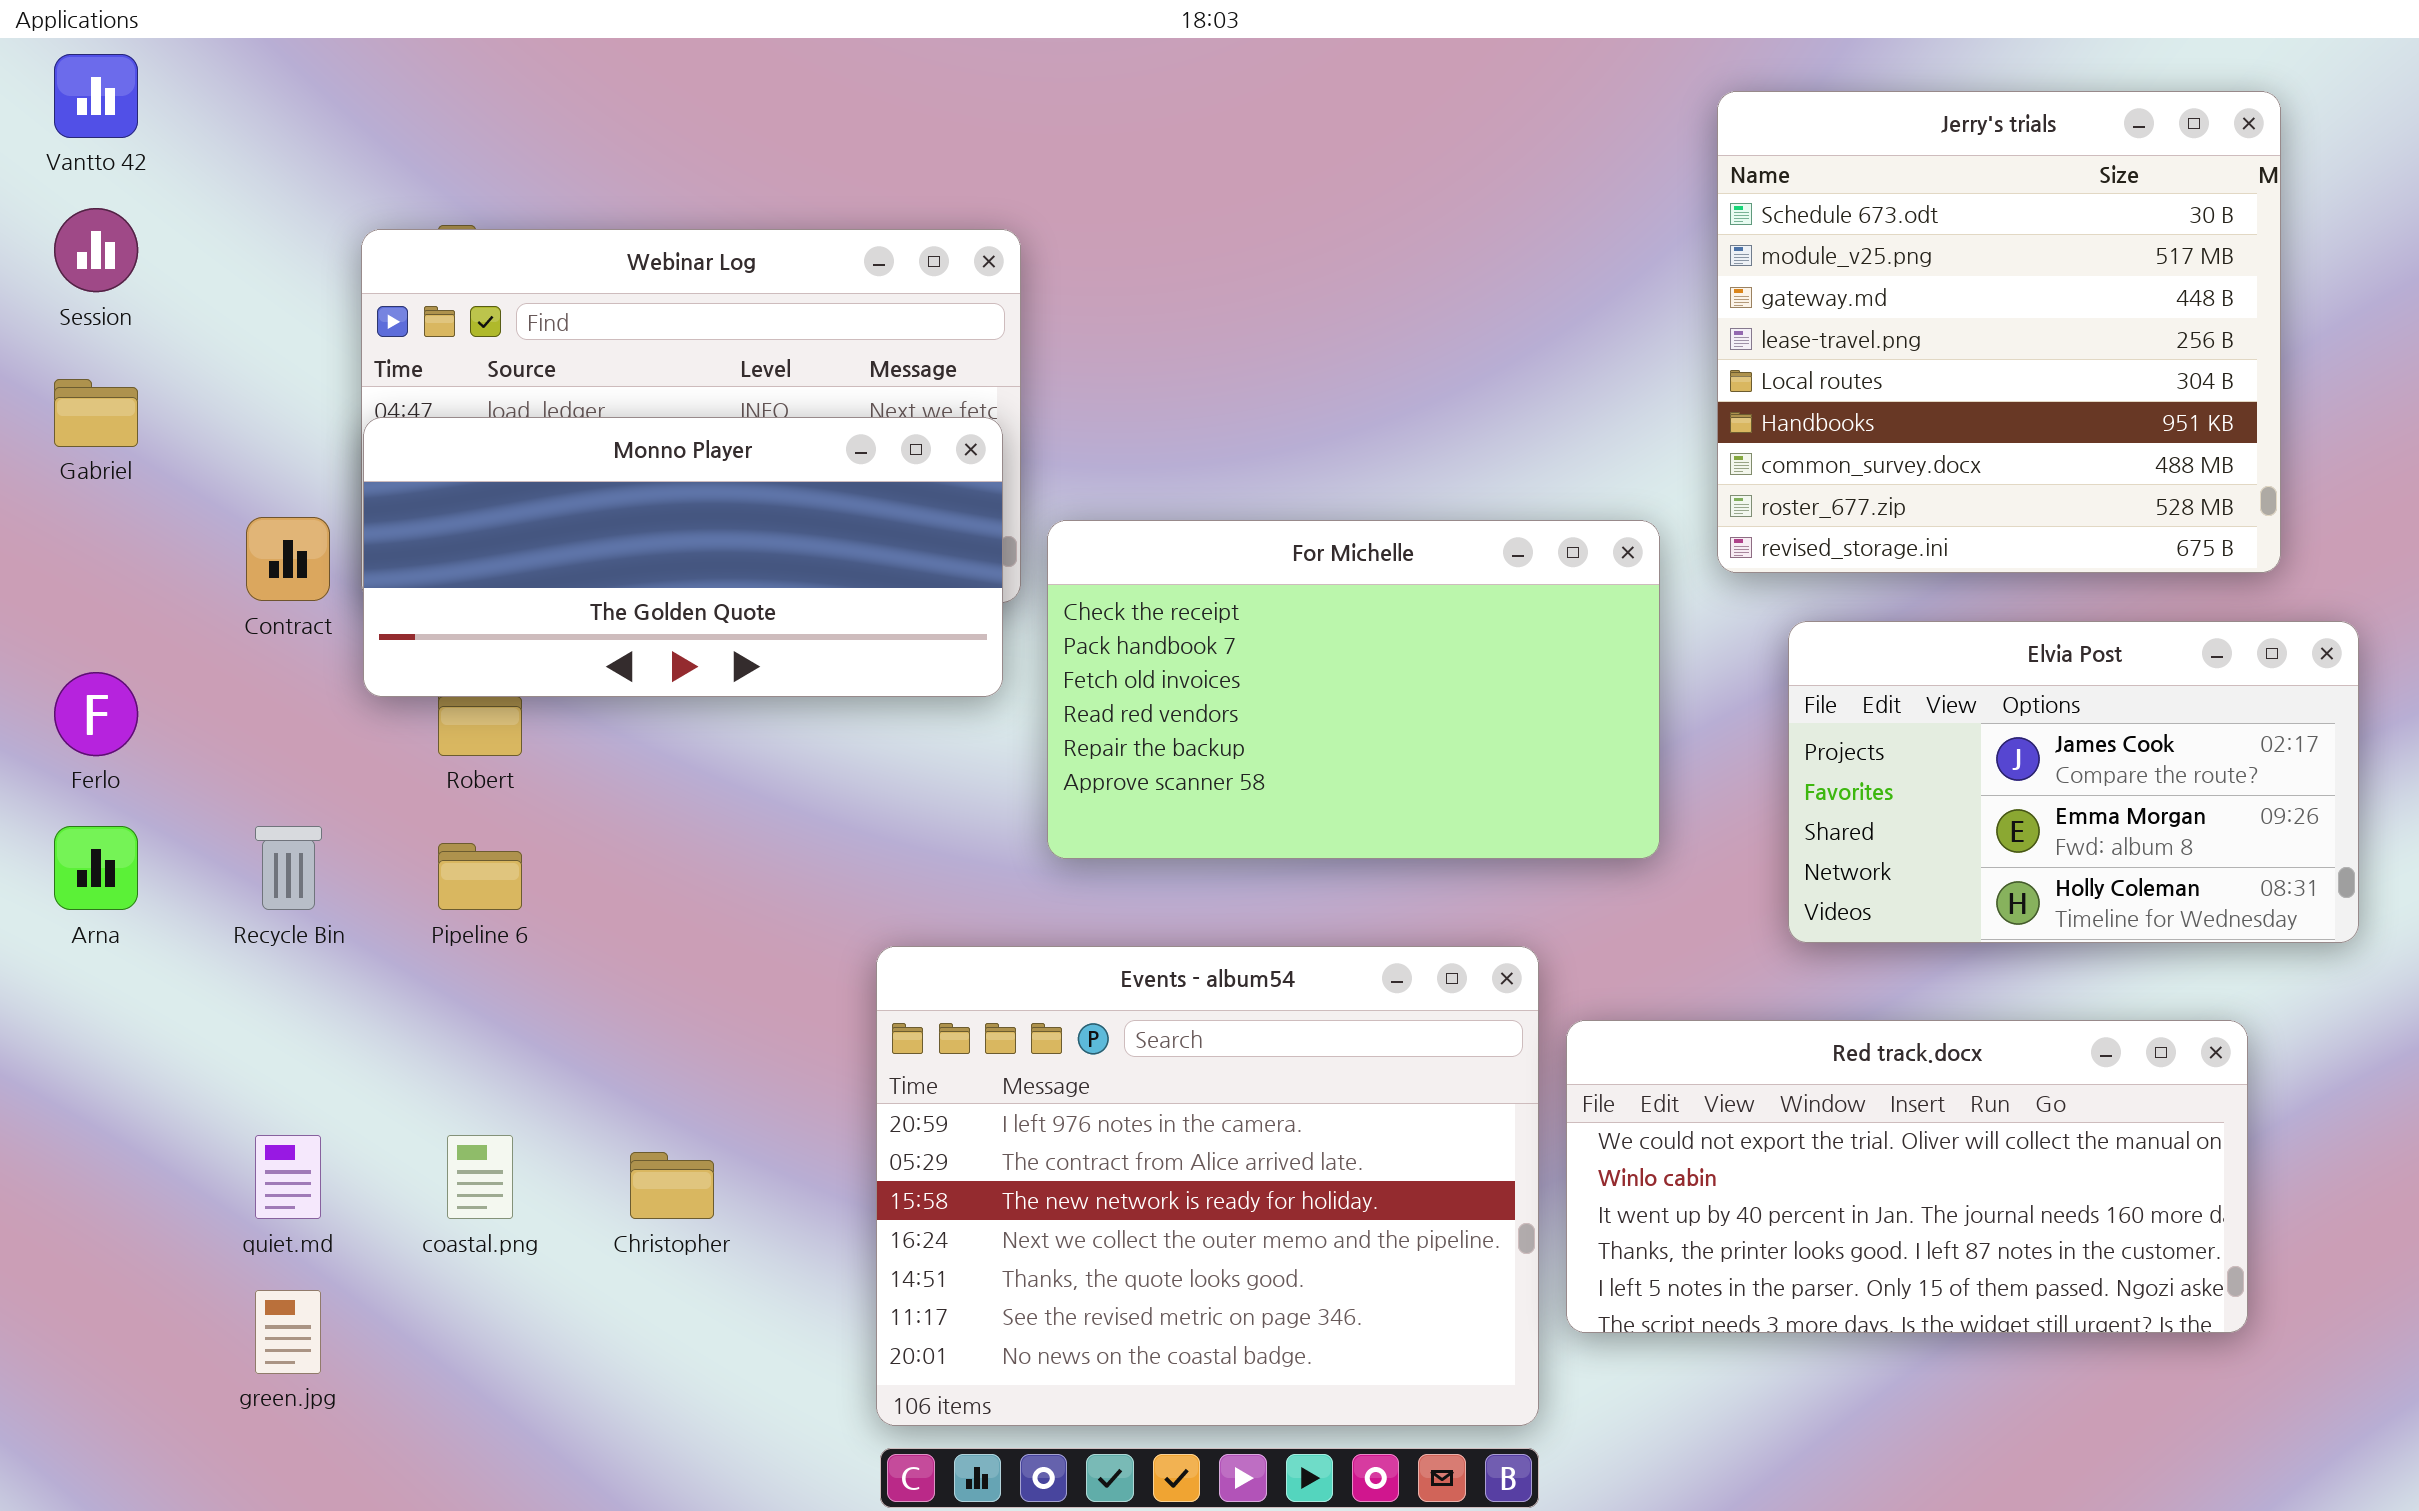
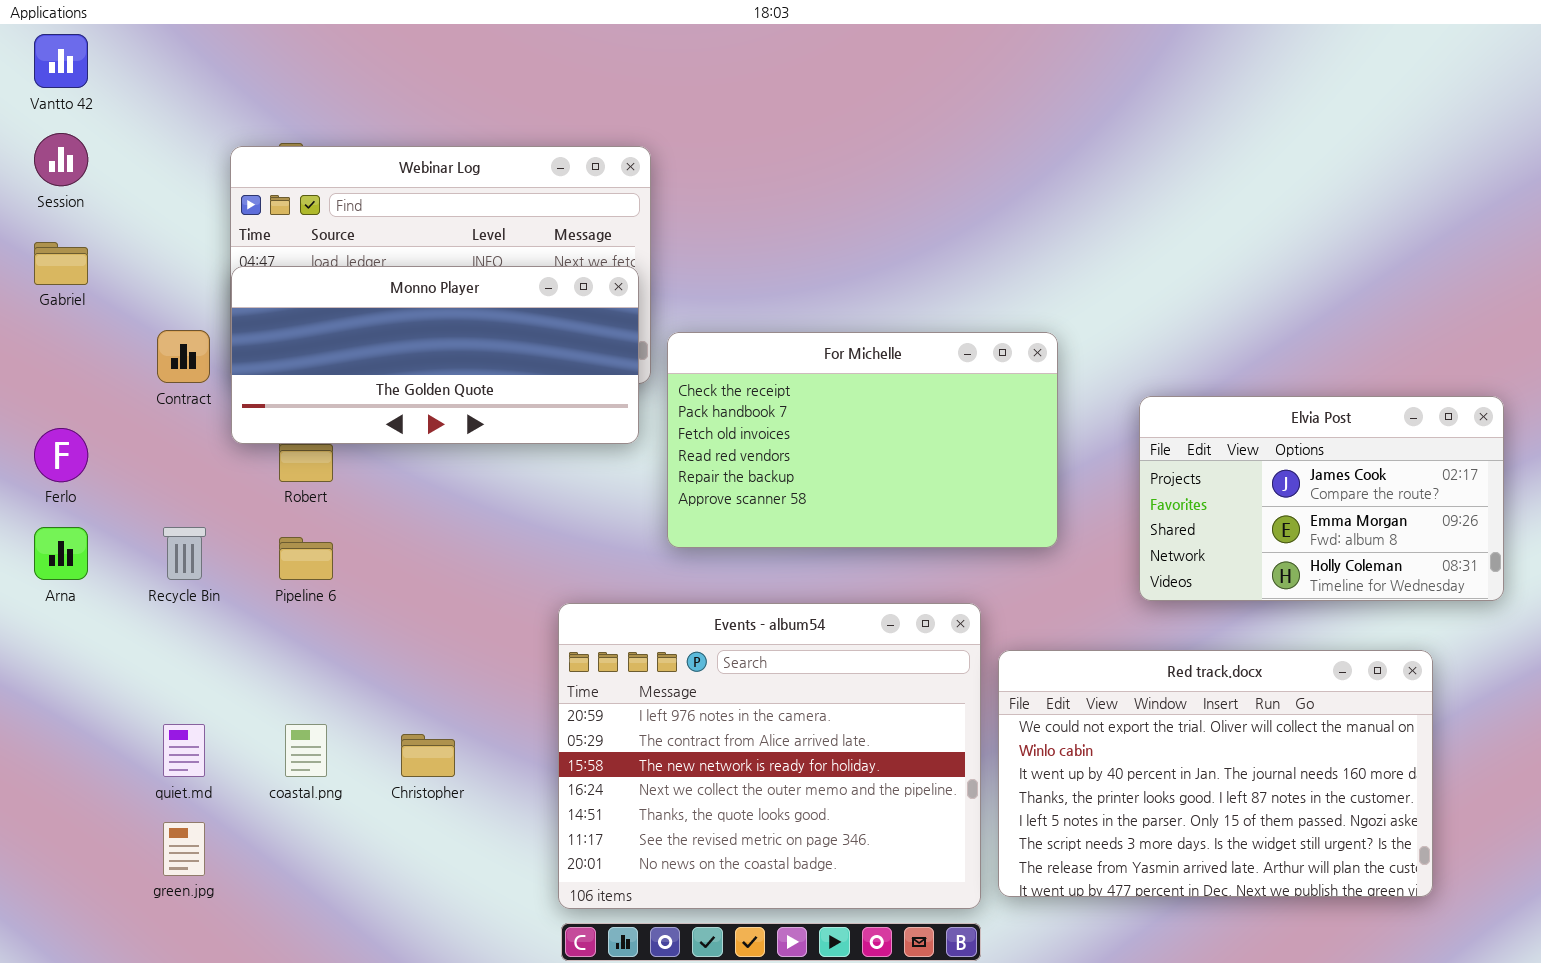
Jerry's trials: [1717,91,2281,573] -> none, closed
Red track.docx: [1566,1020,2248,1333] -> [998,650,1433,897], resized

